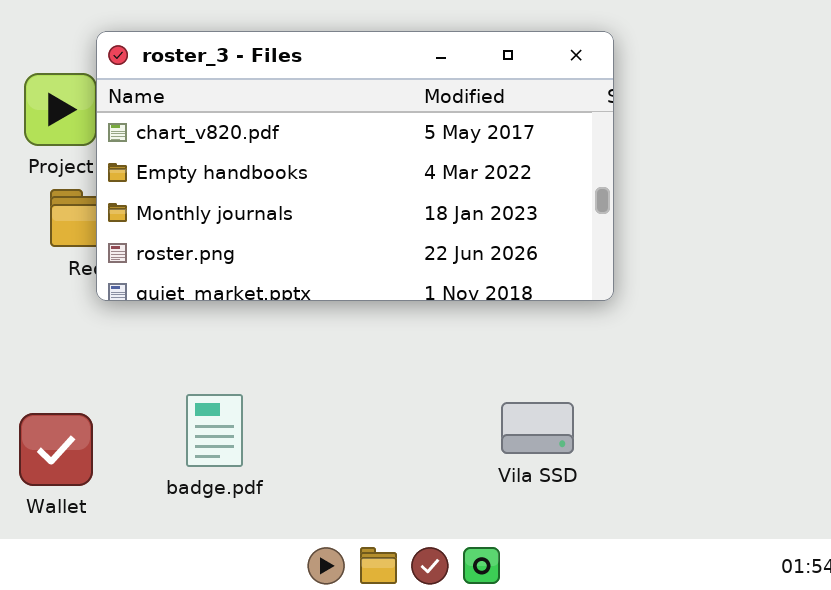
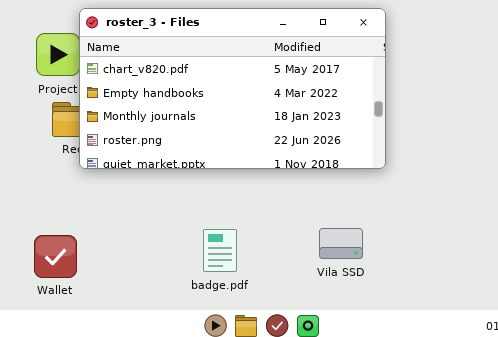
badge.pdf: [186,394,243,467] -> [203,229,237,272], moved

